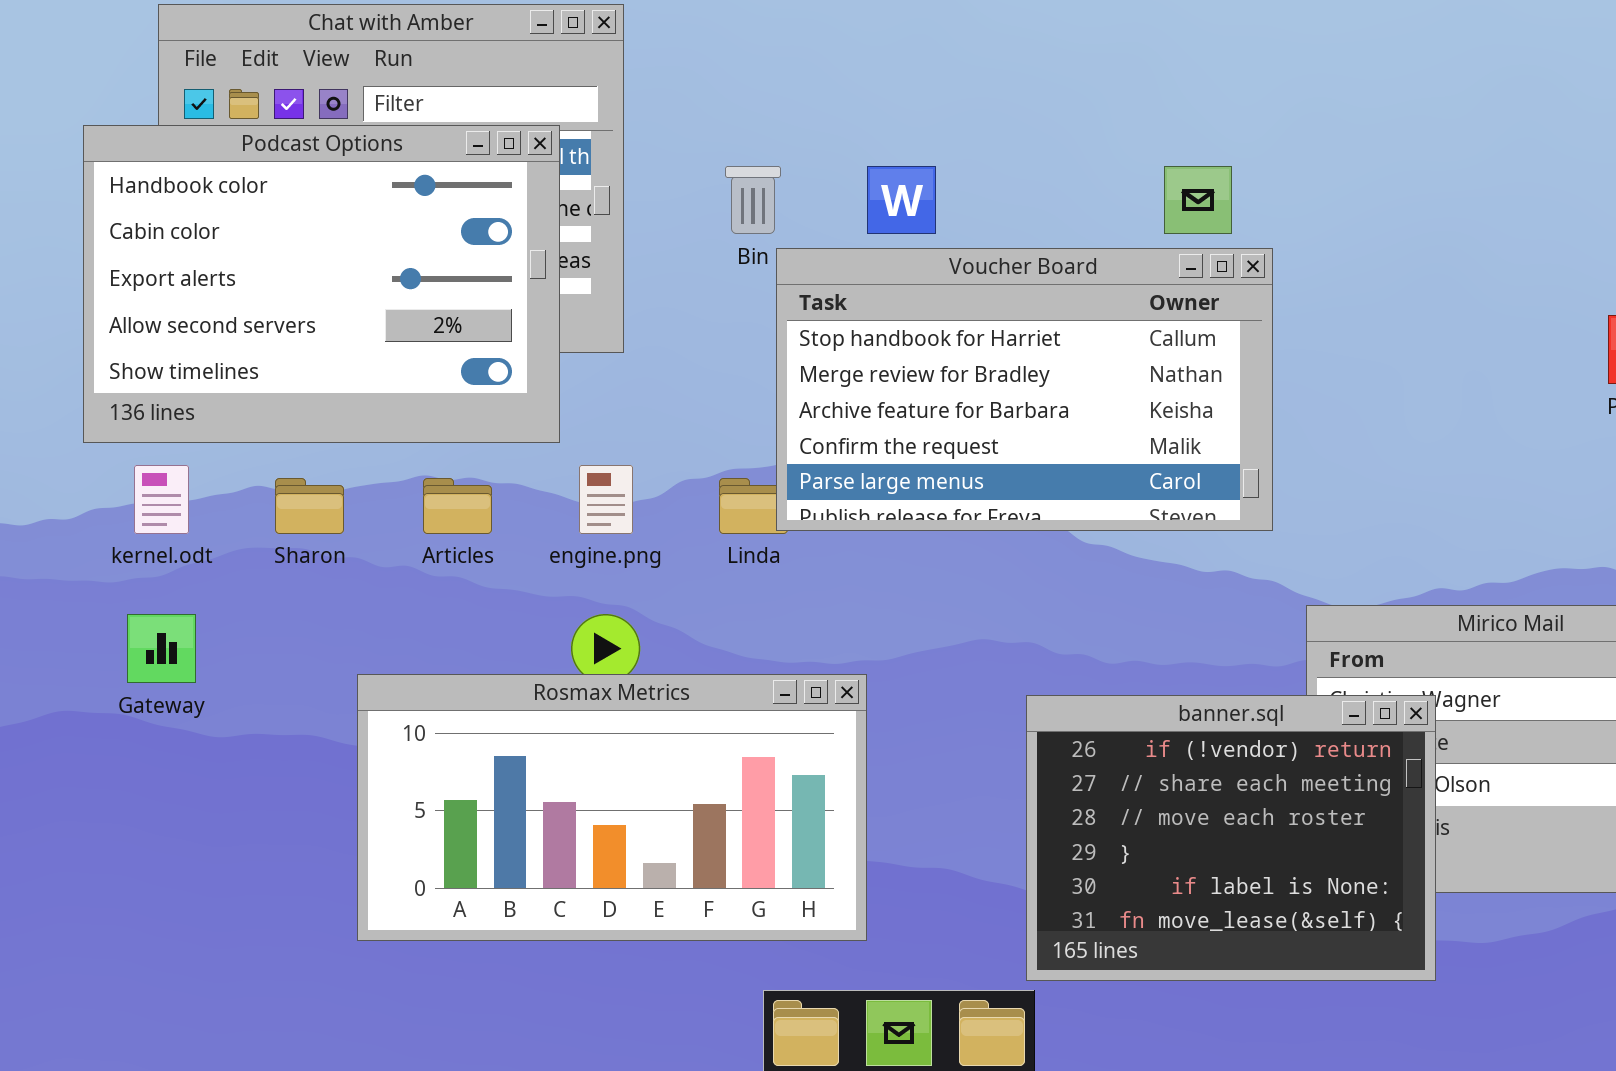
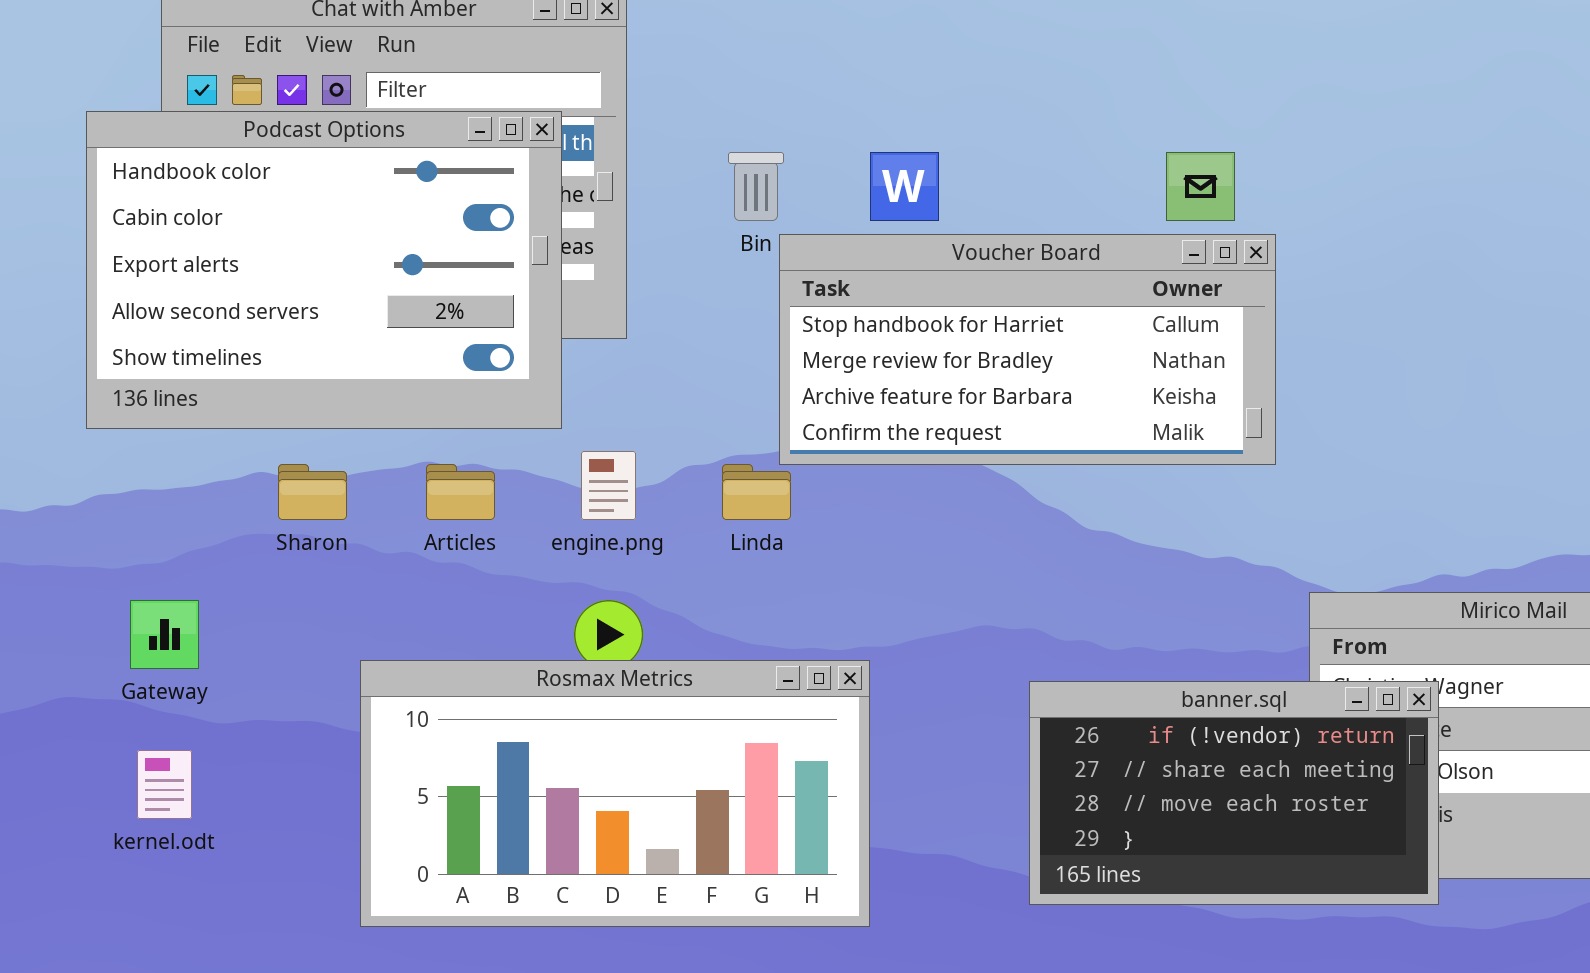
Voucher Board: [776,248,1273,531] -> [779,234,1276,465], resized
kernel.odt: [134,465,189,534] -> [137,750,192,819], moved
banner.sql: [1026,695,1436,981] -> [1029,681,1439,905], resized

